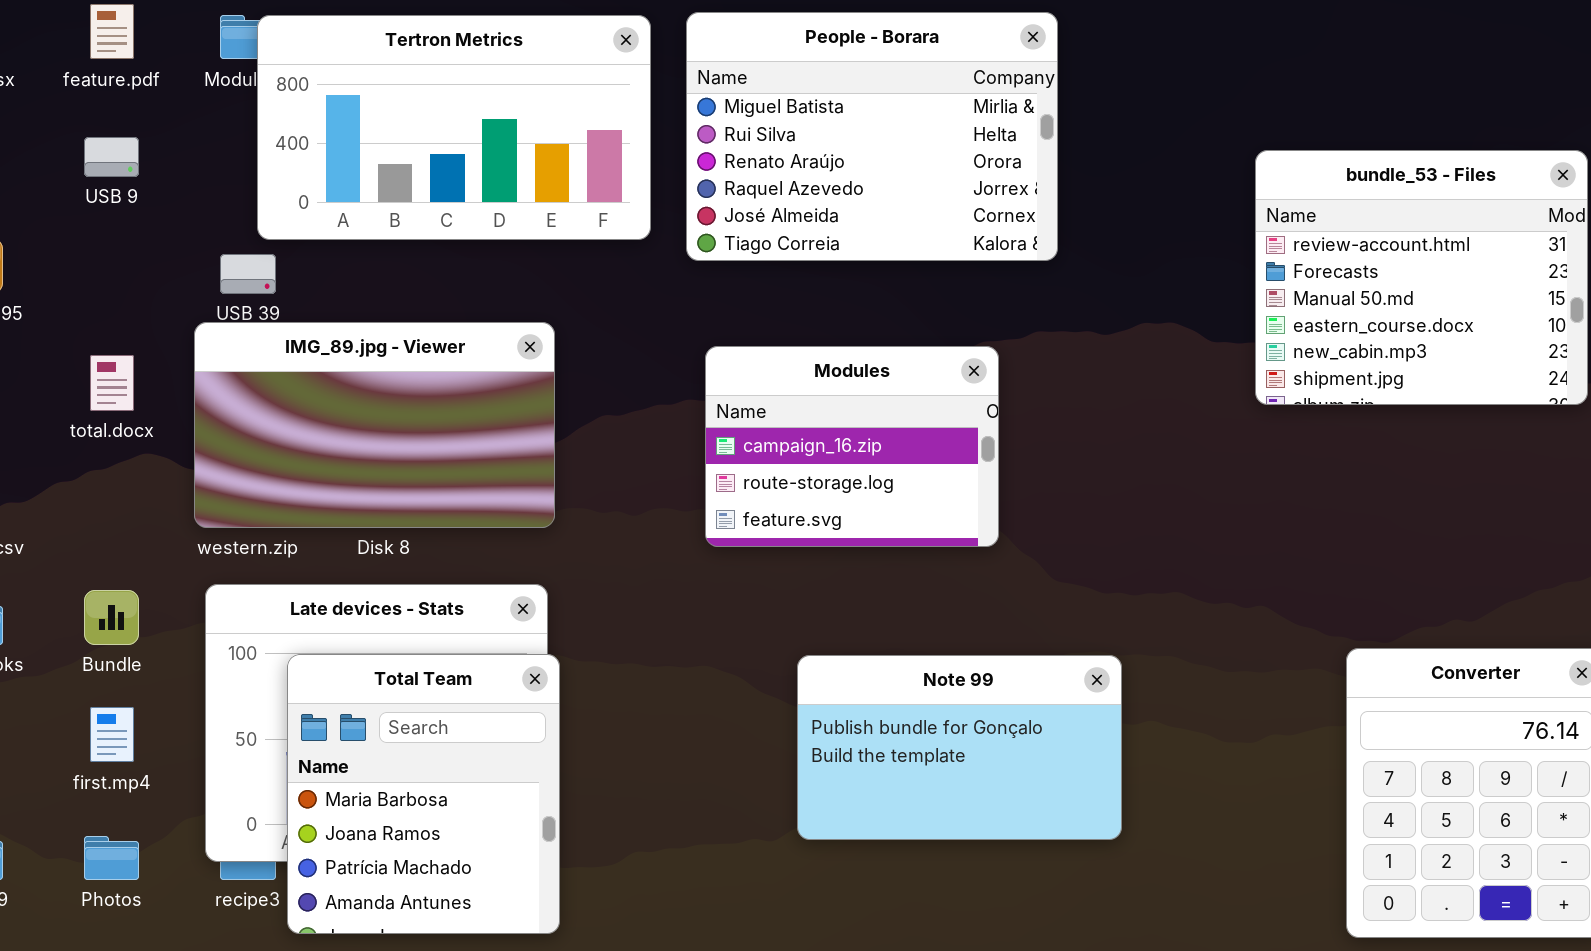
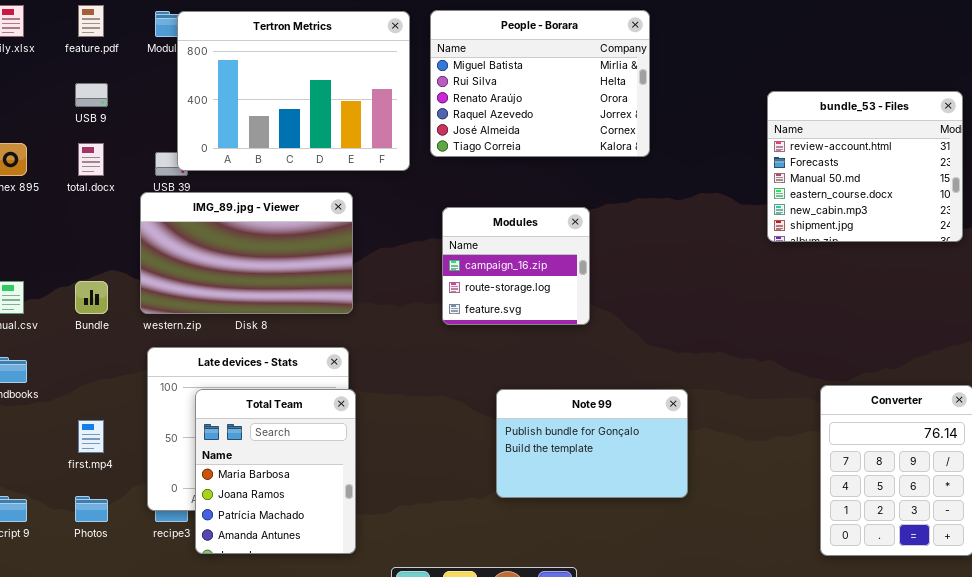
Tertron Metrics: [257,15,651,240] -> [177,11,410,171], resized
Modules: [705,346,999,547] -> [442,207,590,325], resized
total.docx: [90,355,134,411] -> [78,143,104,176], moved
Bundle: [84,590,139,645] -> [75,281,108,314], moved

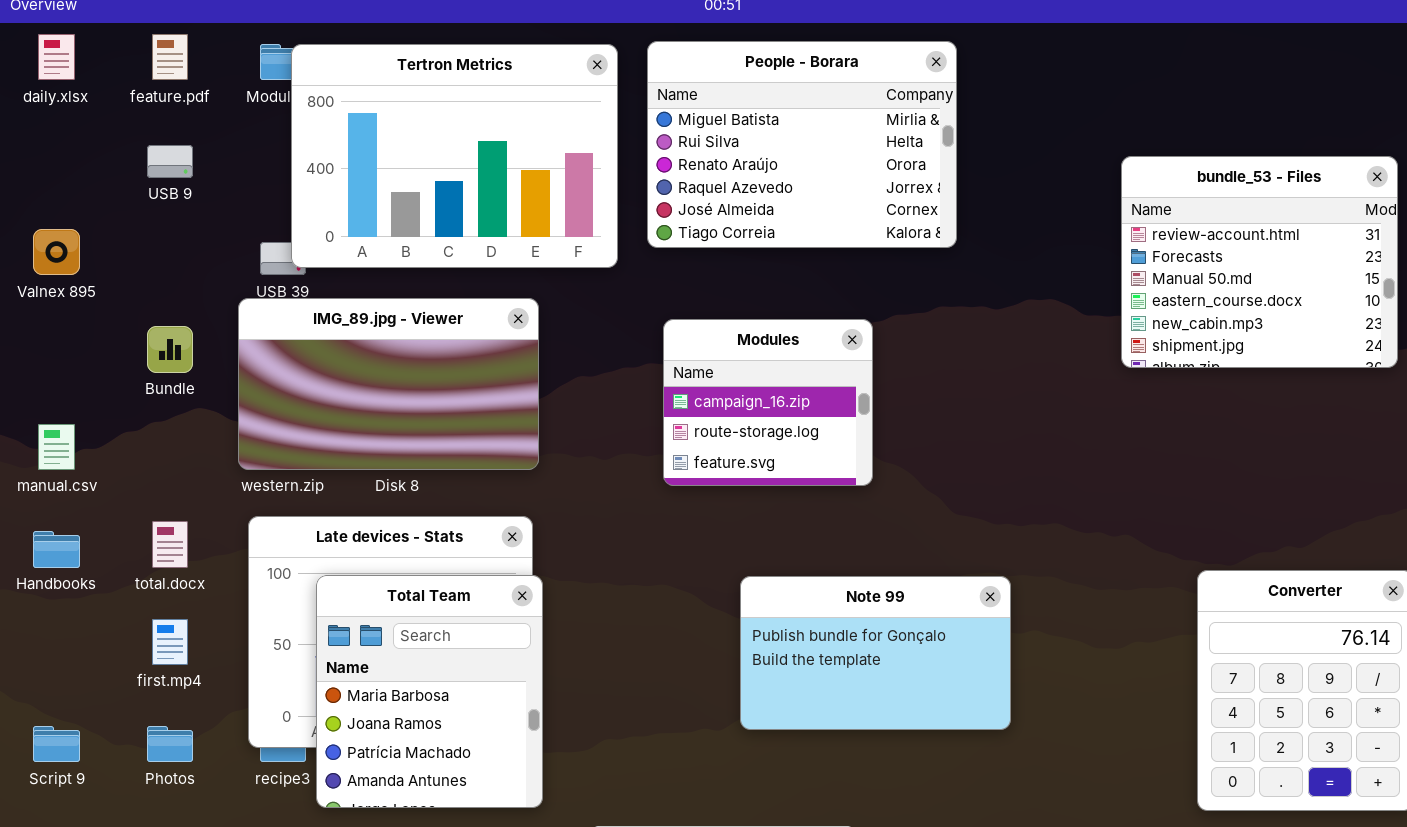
total.docx: [78,143,104,176] -> [152,521,188,568], moved
Bundle: [75,281,108,314] -> [147,326,193,373], moved

